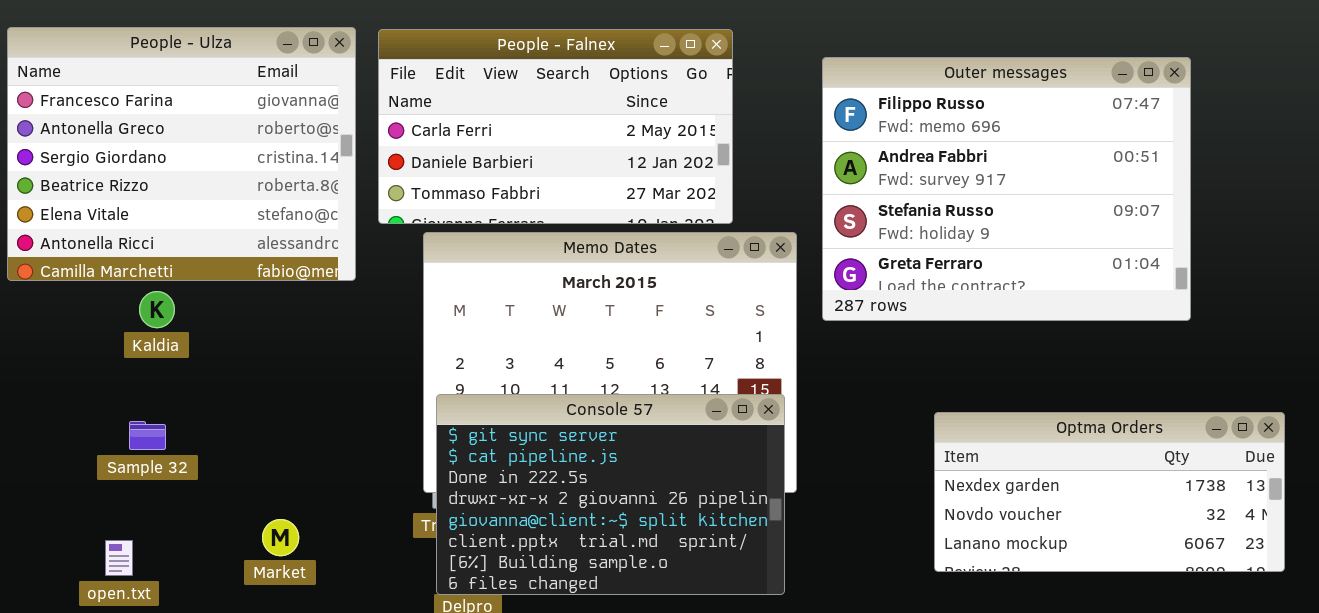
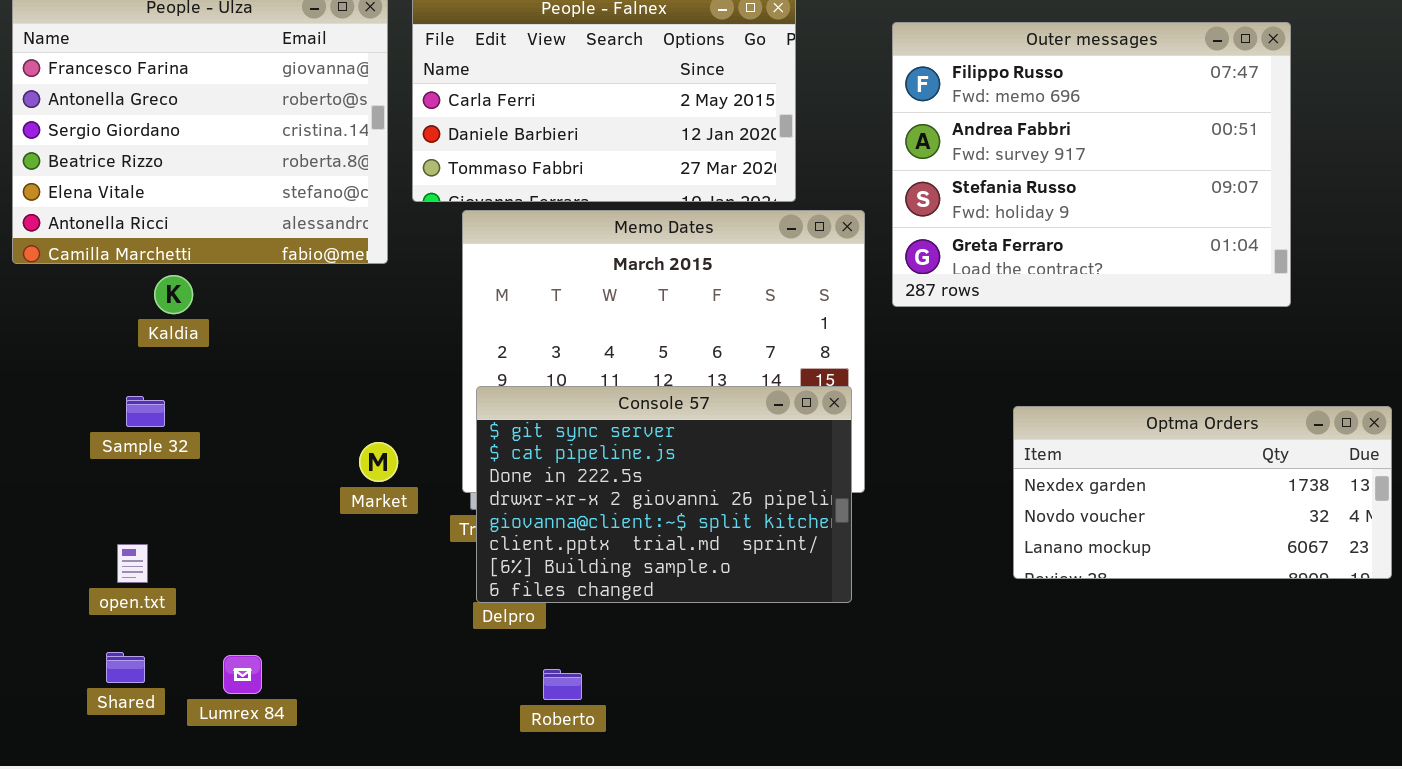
Sample 32: [129,421,166,450] -> [126,396,165,427], moved
Market: [262,519,299,556] -> [359,442,398,482], moved

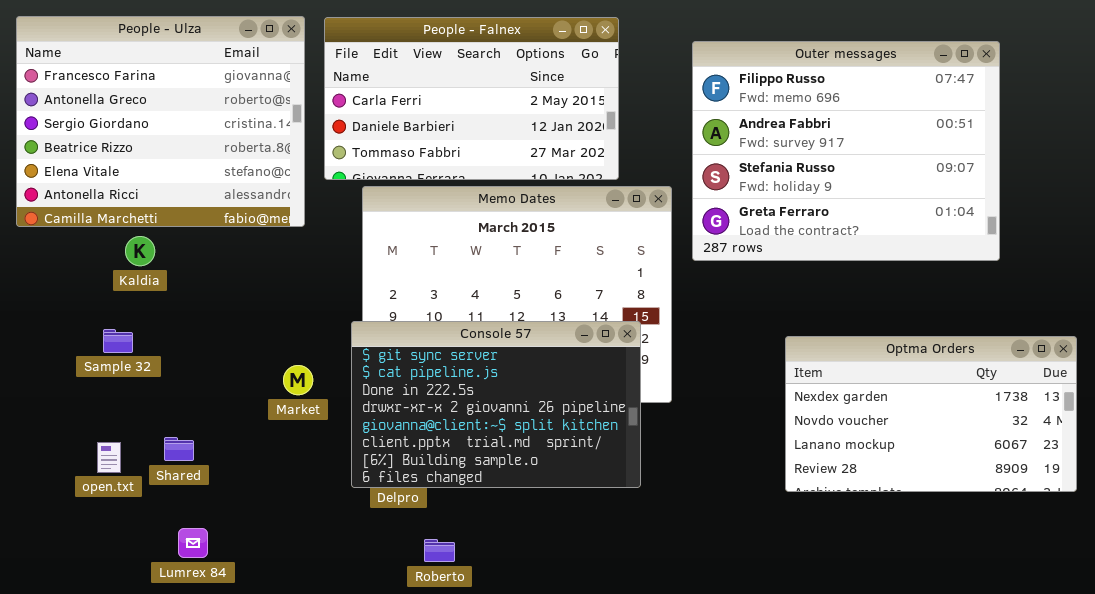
Console 57: [476,386,852,603] -> [351,321,641,488], moved
Optma Orders: [1013,406,1392,579] -> [785,336,1077,492], resized
Shared: [106,652,145,683] -> [164,437,194,461], moved

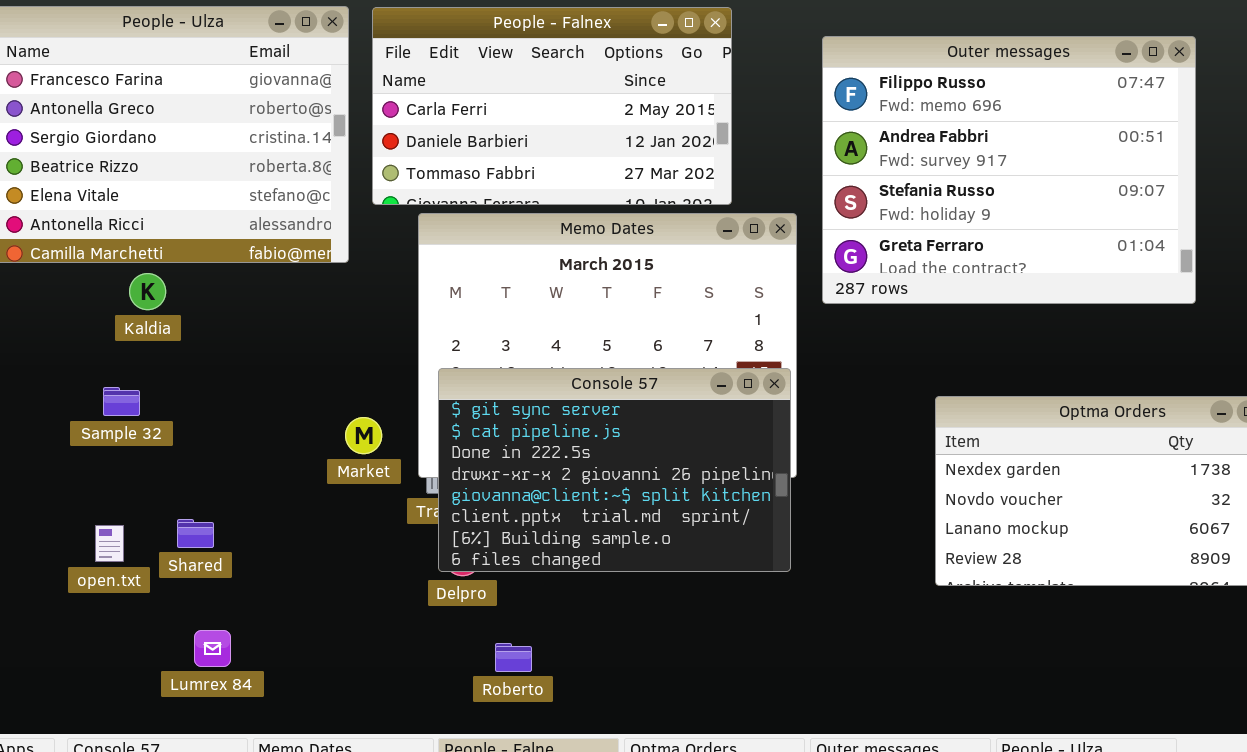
Console 57: [351,321,641,488] -> [438,368,791,572], moved
Market: [283,365,313,395] -> [345,417,382,454], moved

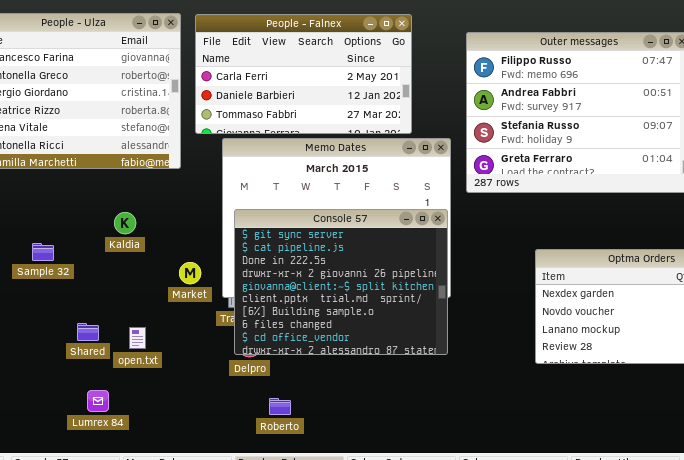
Kaldia: [129,273,166,310] -> [114,212,136,234], moved
Console 57: [438,368,791,572] -> [234,209,448,355], resized
open.txt: [95,525,124,562] -> [129,327,146,349], moved

